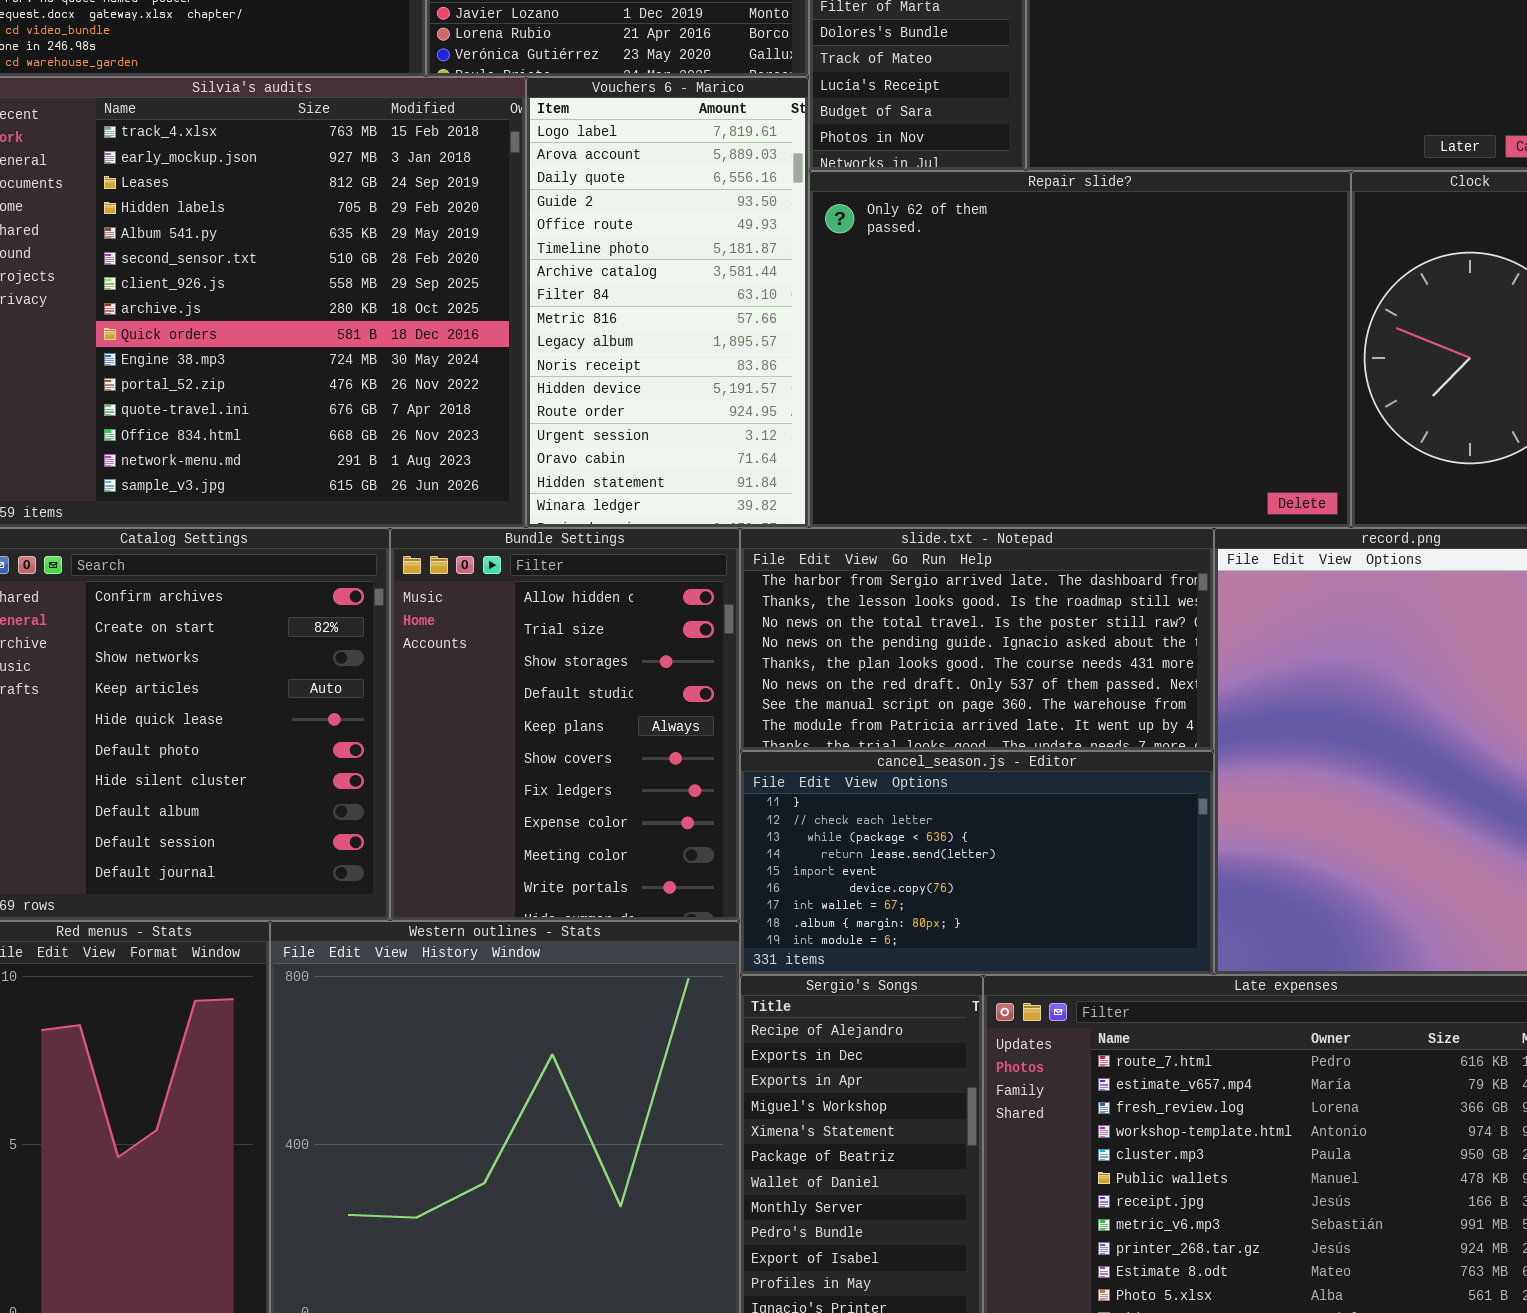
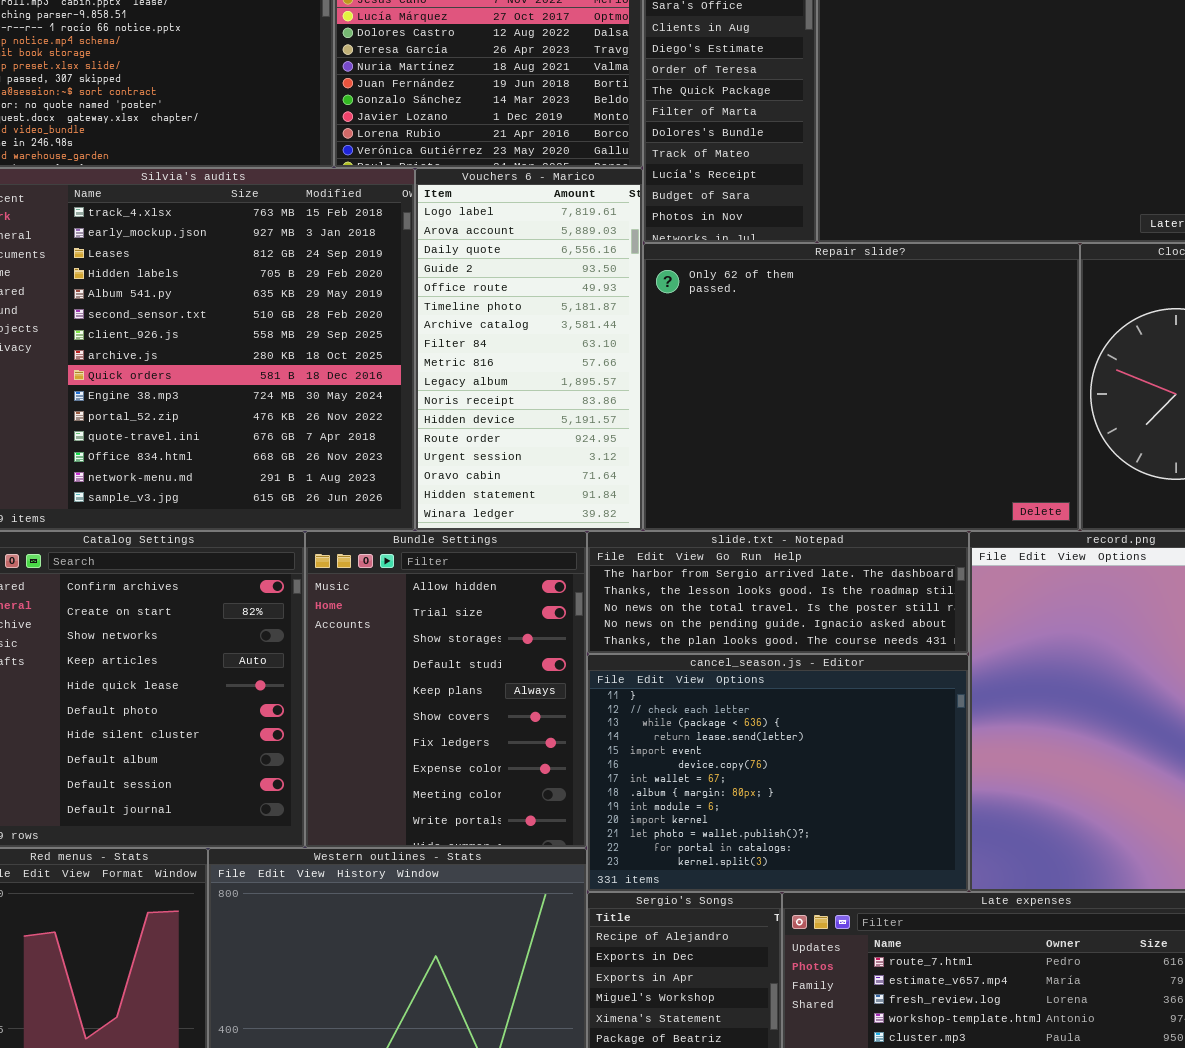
slide.txt - Notepad: [740,528,1214,751] -> [587,531,969,654], resized
cancel_season.js - Editor: [740,751,1214,975] -> [587,654,969,892], resized

